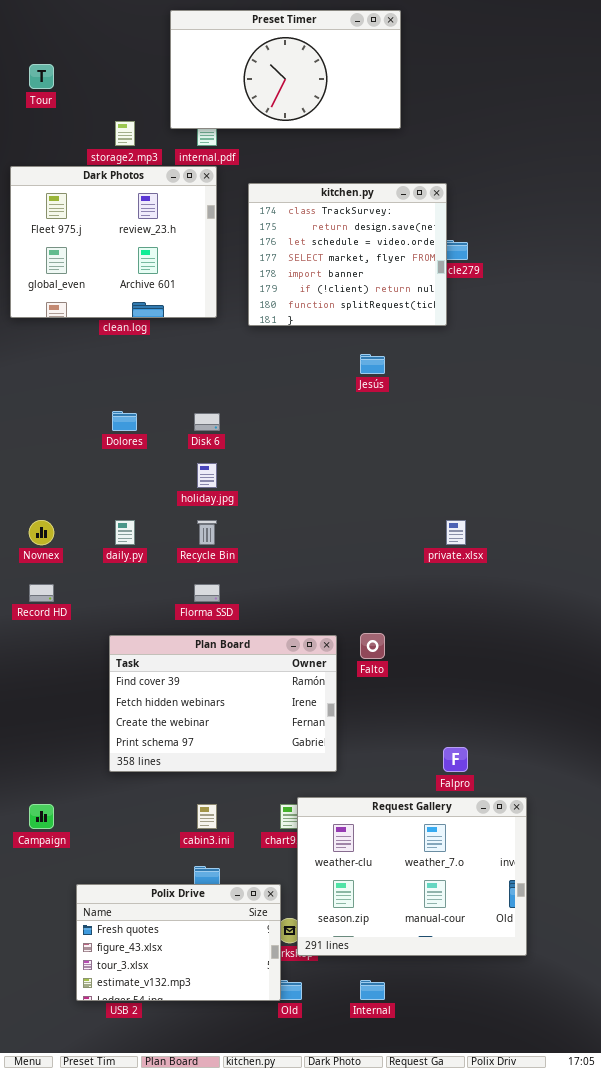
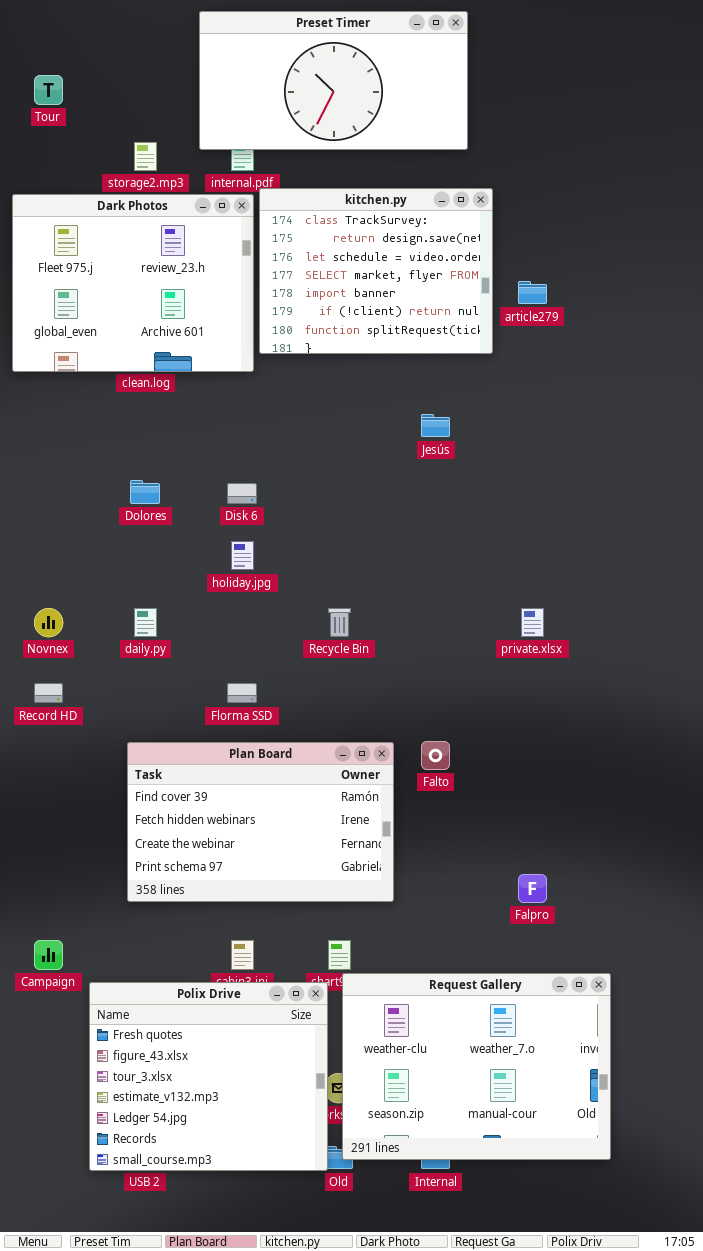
kitchen.py: [248,183,447,326] -> [259,188,493,354], moved
Recycle Bin: [197,520,217,545] -> [328,608,351,637], moved
Request Gallery: [297,797,527,956] -> [342,973,611,1160], moved
Polix Drive: [76,884,281,1001] -> [89,982,328,1171], resized

